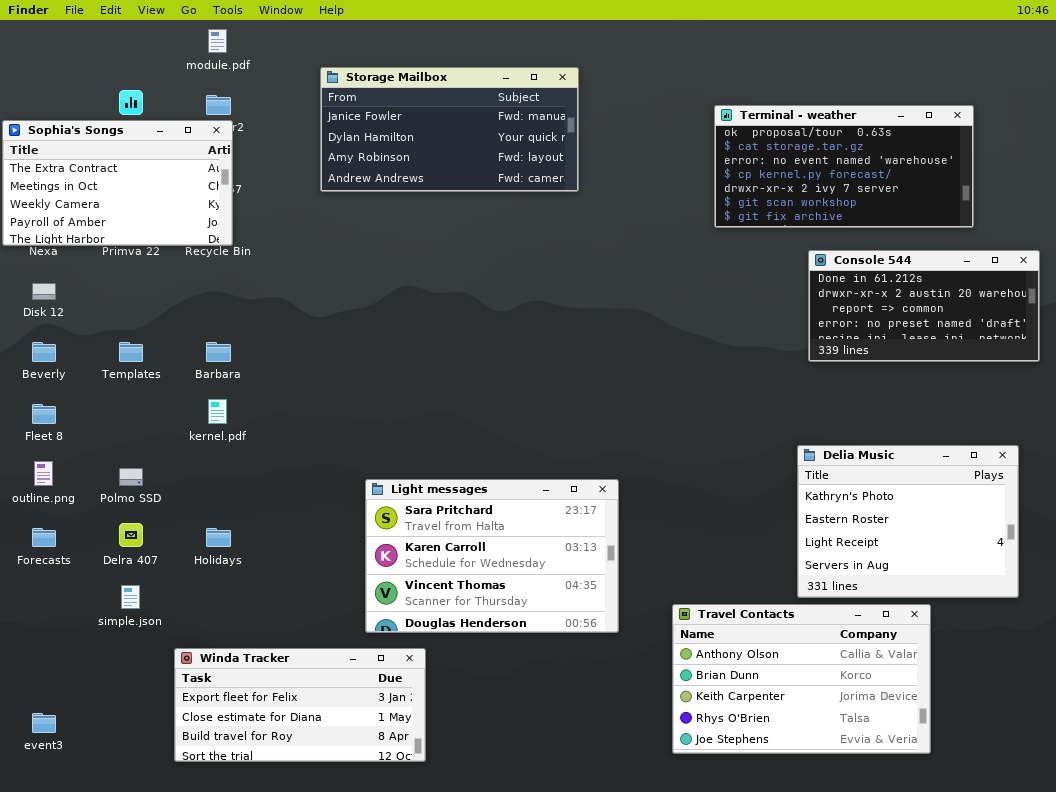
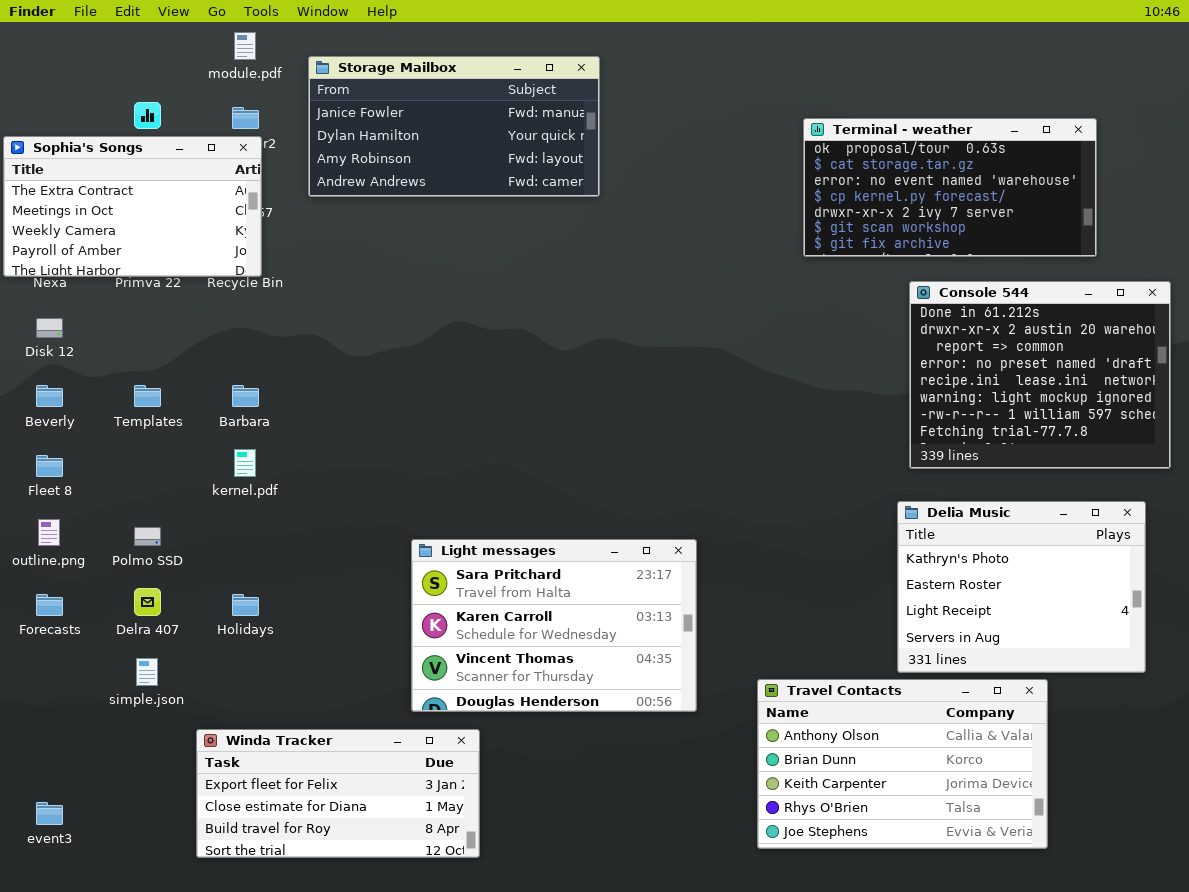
Storage Mailbox: [320,67,579,192] -> [308,56,600,197], moved
Console 544: [808,250,1040,362] -> [909,281,1171,469], resized

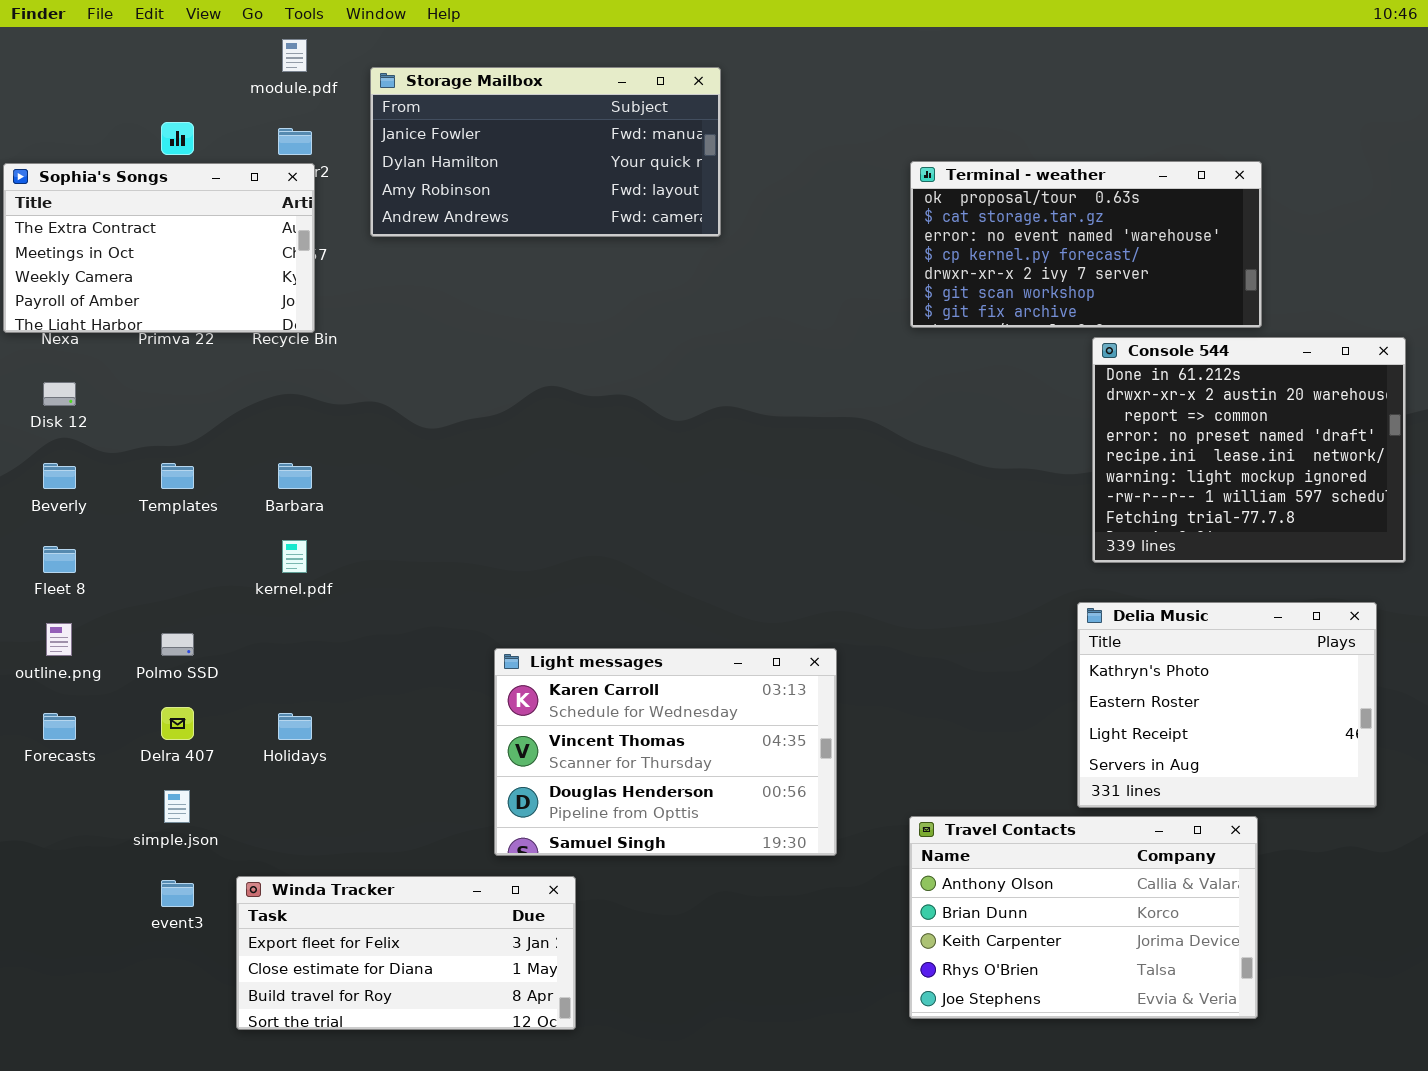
Terminal - weather: [803,118,1097,257] -> [910,161,1262,328], moved
Light messages: [411,539,697,712] -> [494,648,837,856], scrolled down 1 row
event3: [36,802,63,825] -> [161,880,194,907], moved

